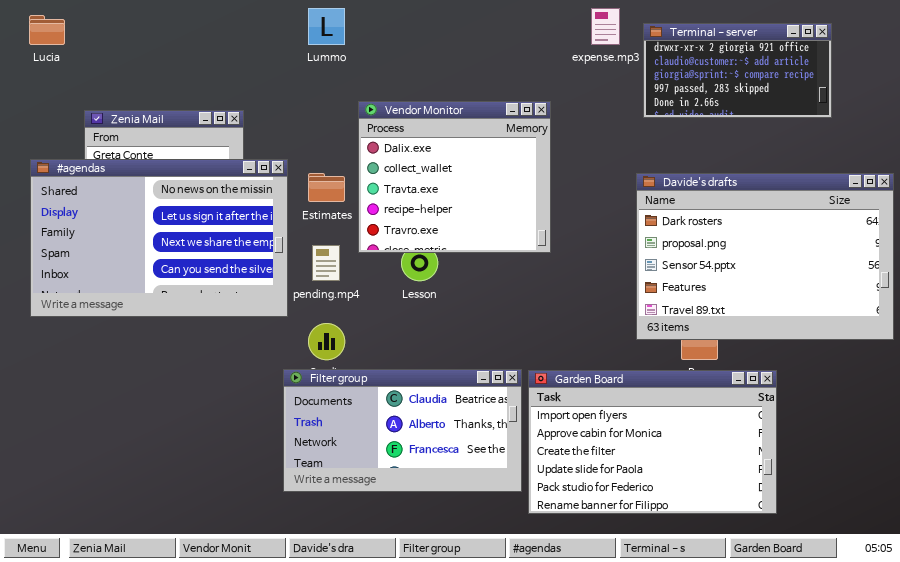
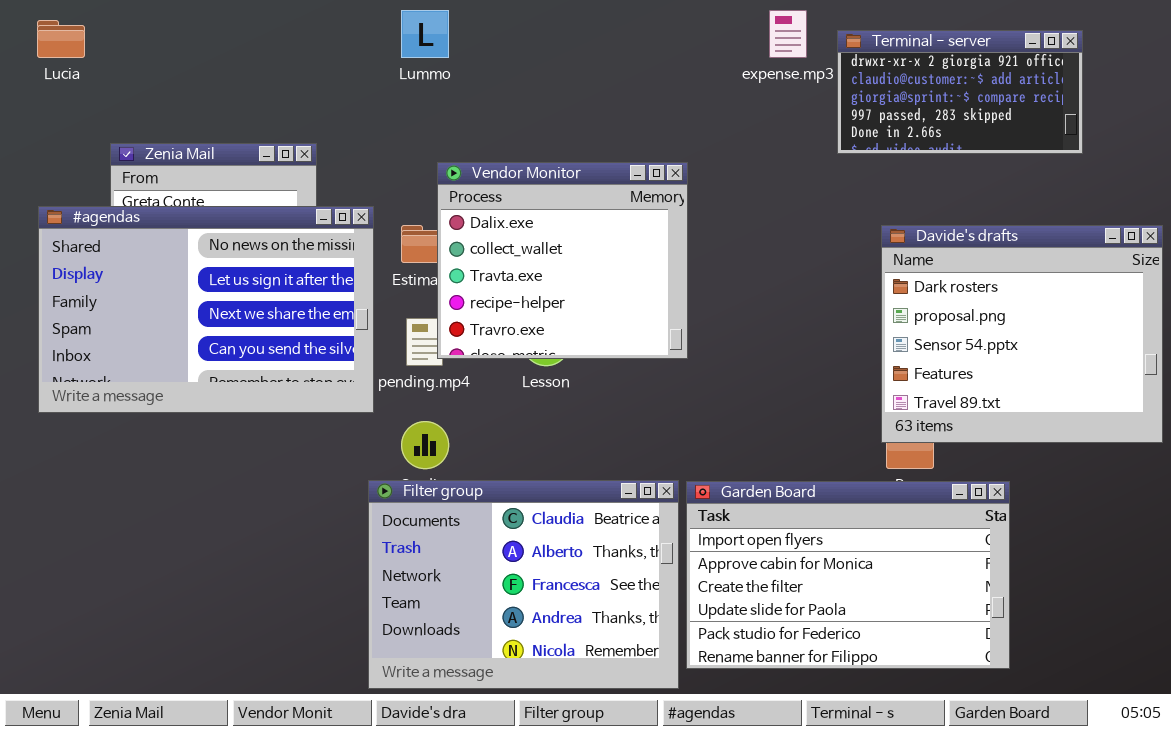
Vendor Monitor: [358,101,551,253] -> [437,162,688,359], moved
Davide's drafts: [636,173,894,340] -> [881,225,1163,443], resized
Filter group: [283,369,522,492] -> [368,480,679,689], resized

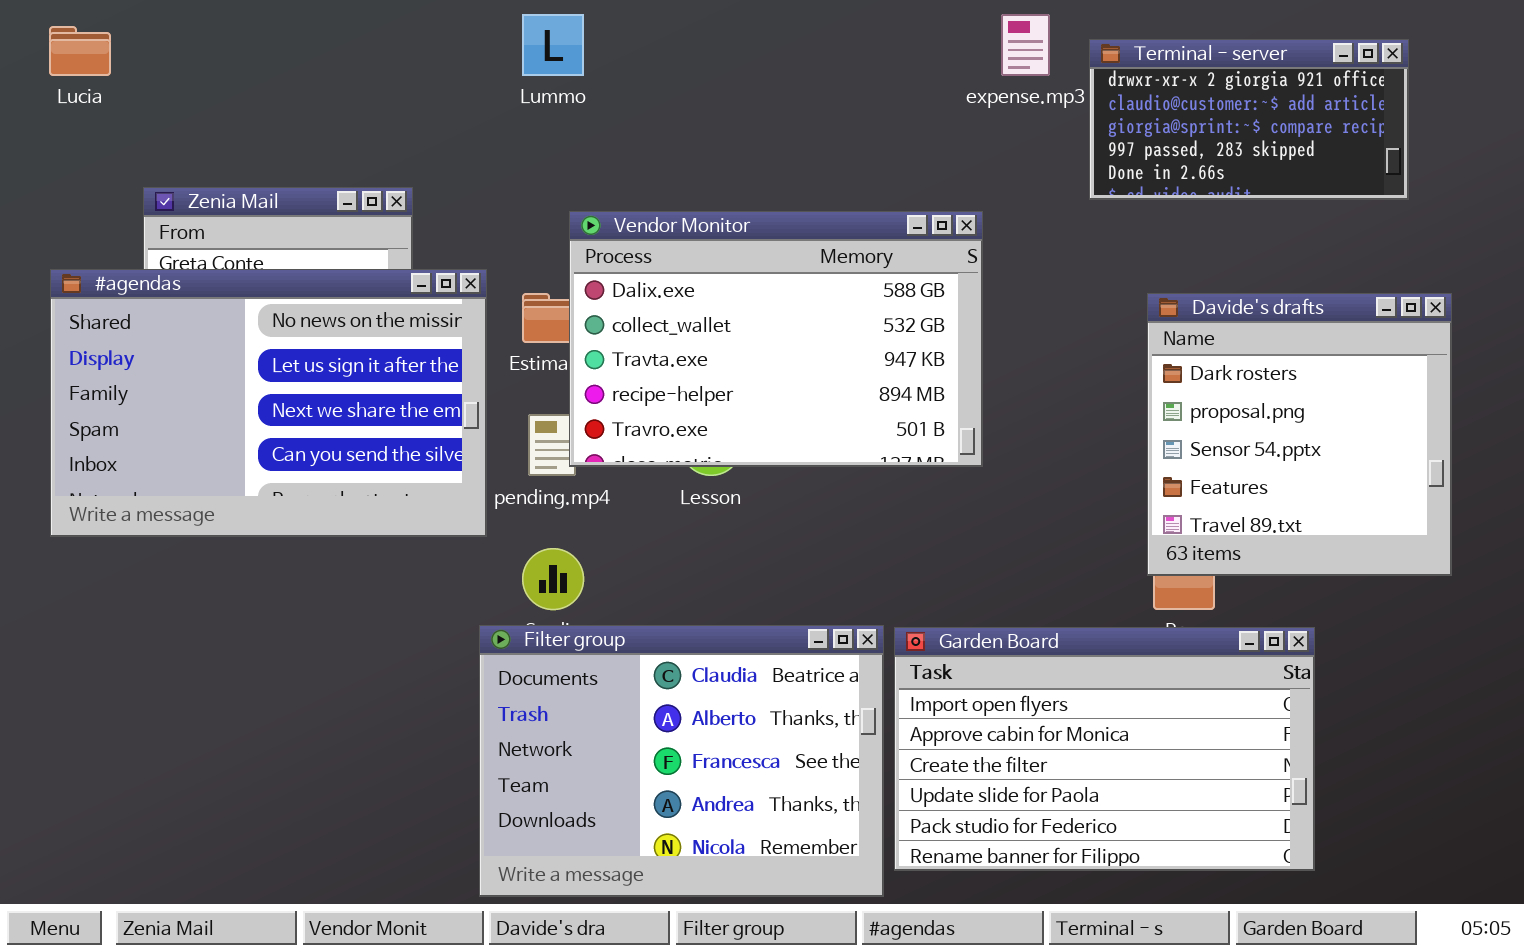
Vendor Monitor: [437,162,688,359] -> [569,211,983,467], resized
Davide's drafts: [881,225,1163,443] -> [1147,293,1452,576], resized

